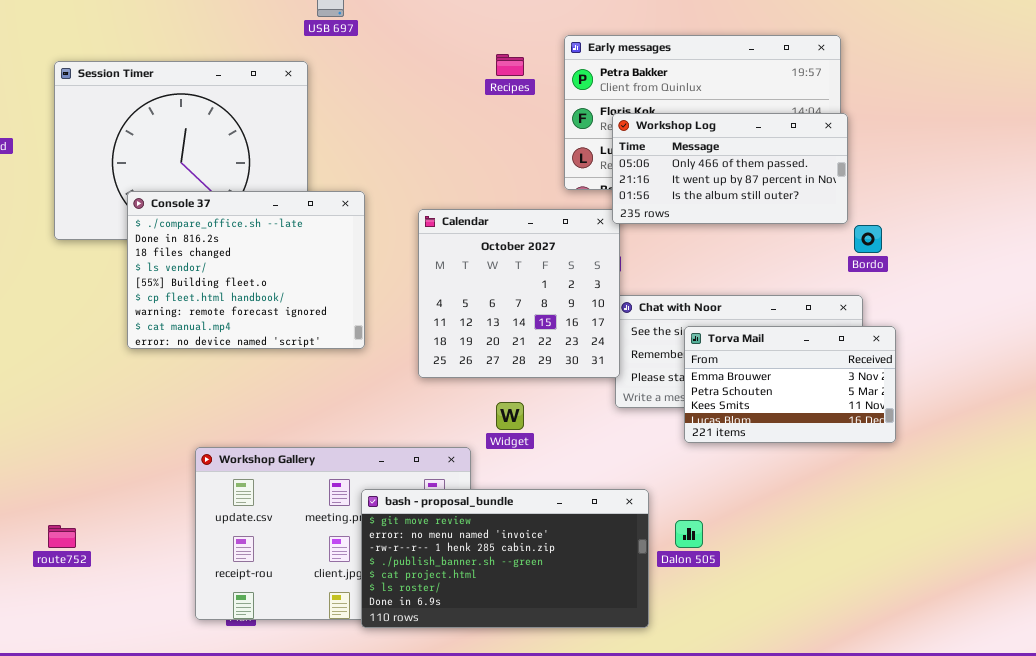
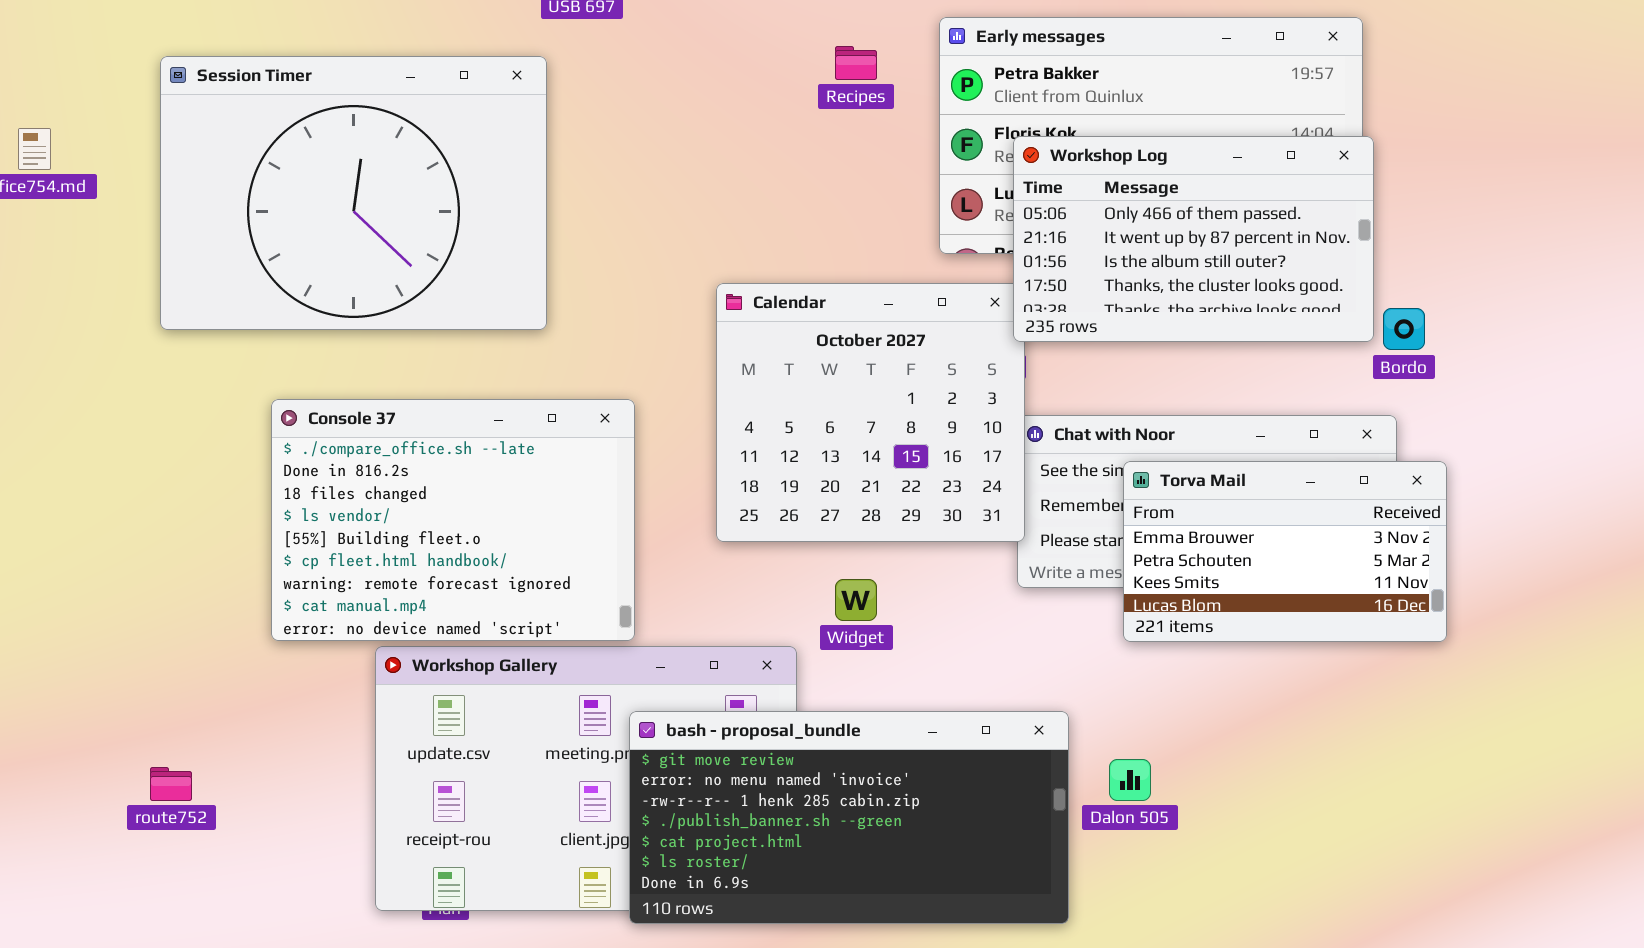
Workshop Log: [612,113,848,224] -> [1013,136,1374,342], resized
Console 37: [127,191,365,349] -> [271,399,635,641], moved

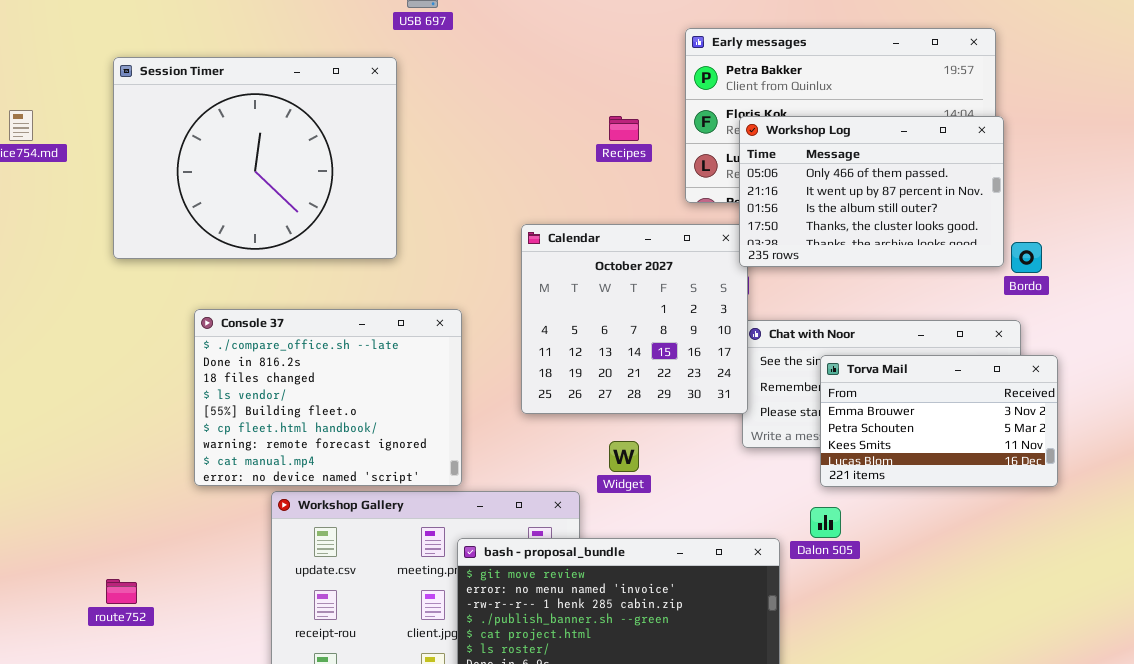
Recipes: [835,46,877,80] -> [609,116,639,141], moved
Dalon 505: [1109,759,1151,801] -> [810,507,841,538], moved

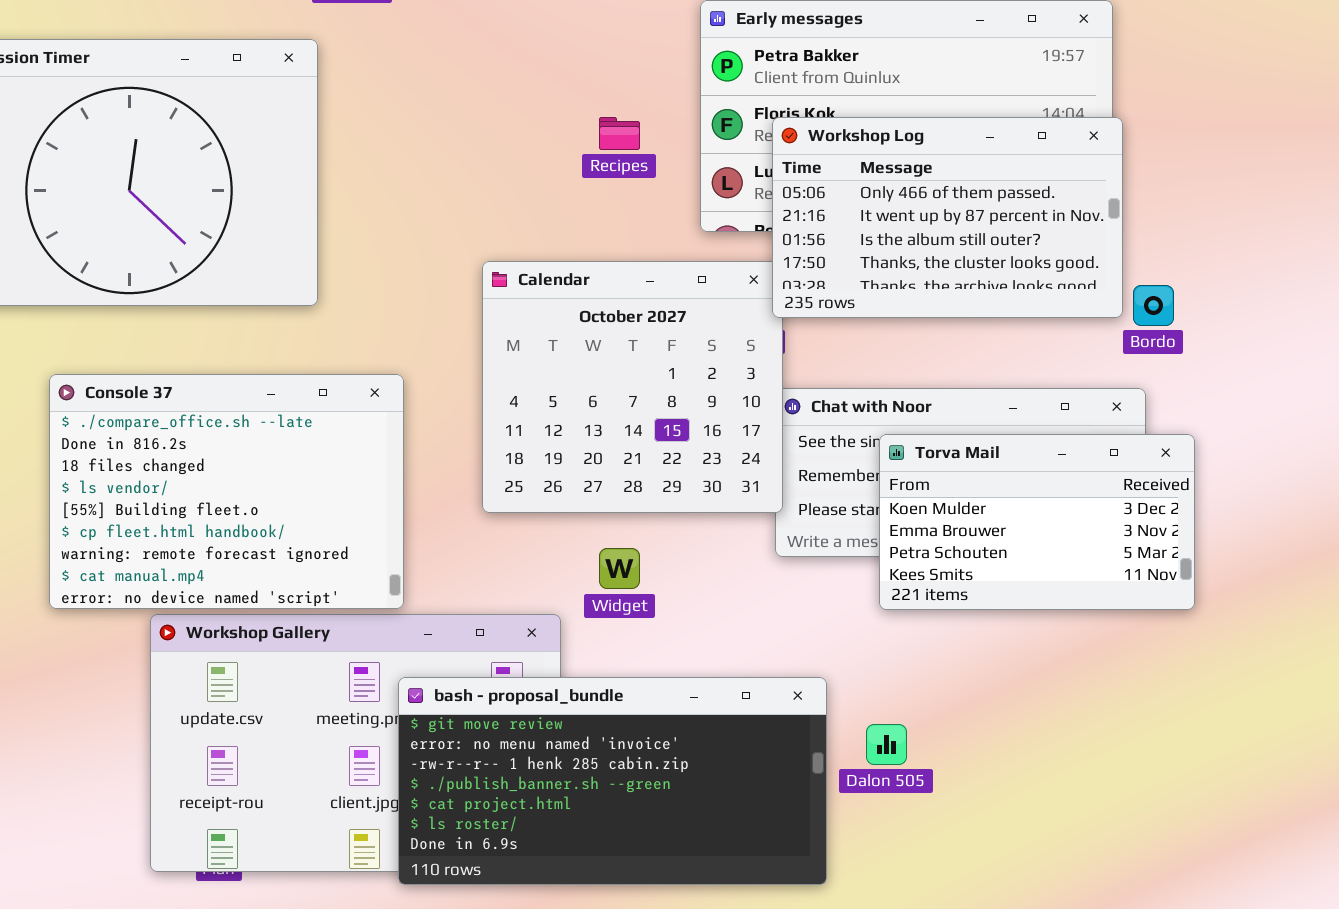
Torva Mail: [820,355,1058,487] -> [879,434,1195,610], scrolled up 1 row
Dalon 505: [810,507,841,538] -> [866,724,907,765], moved

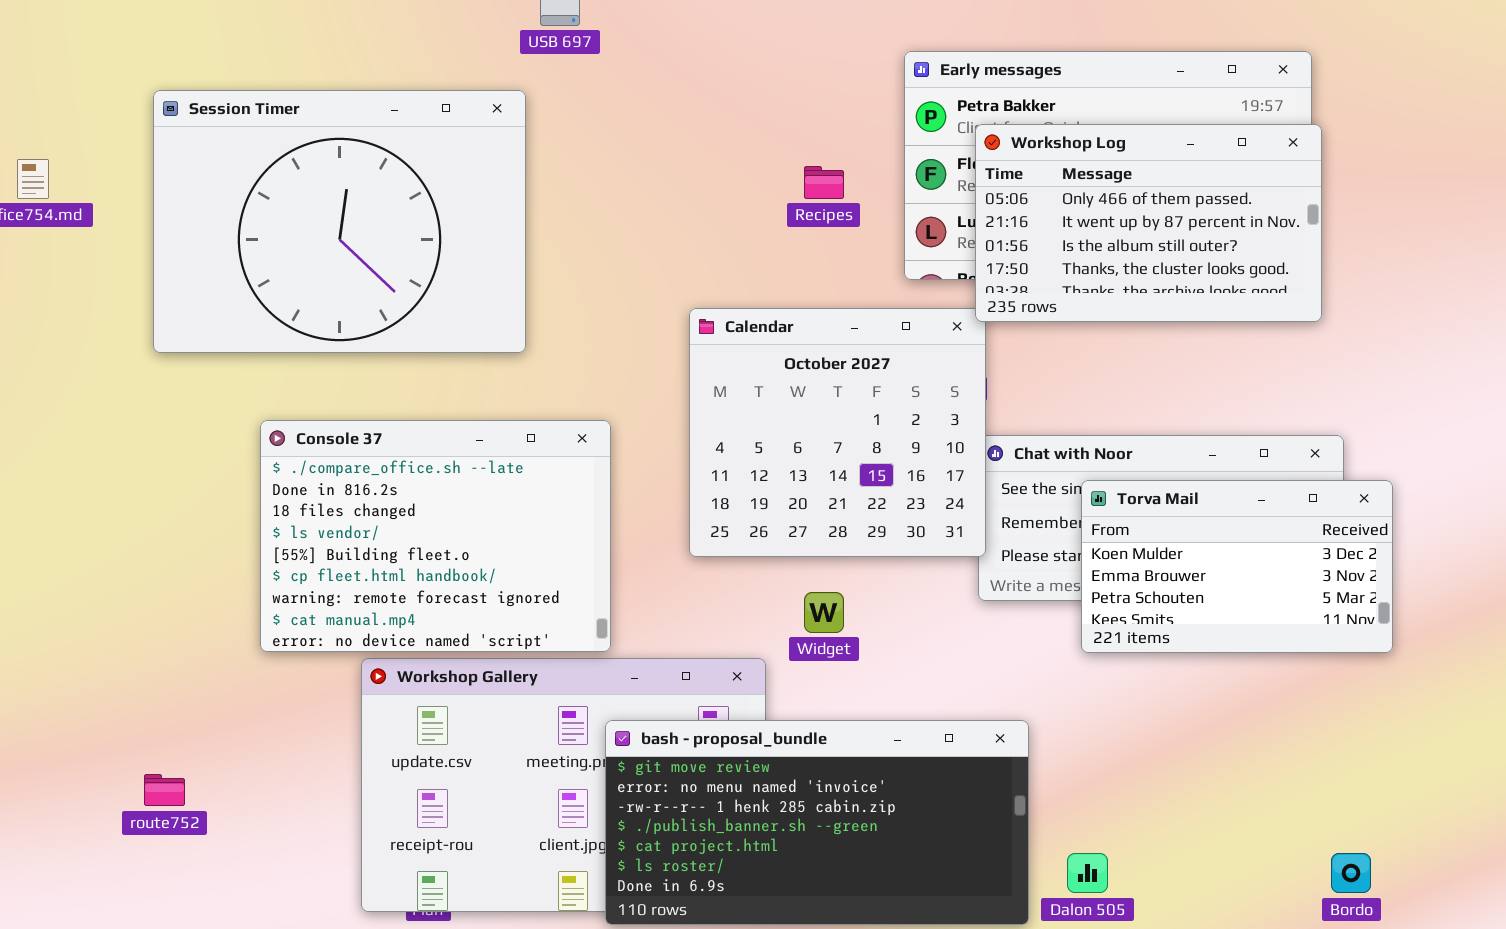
Workshop Log: [772,117,1123,318] -> [975,124,1322,322], moved
Bordo: [1133,285,1174,326] -> [1331,853,1371,893], moved
Dalon 505: [866,724,907,765] -> [1067,853,1108,893], moved

